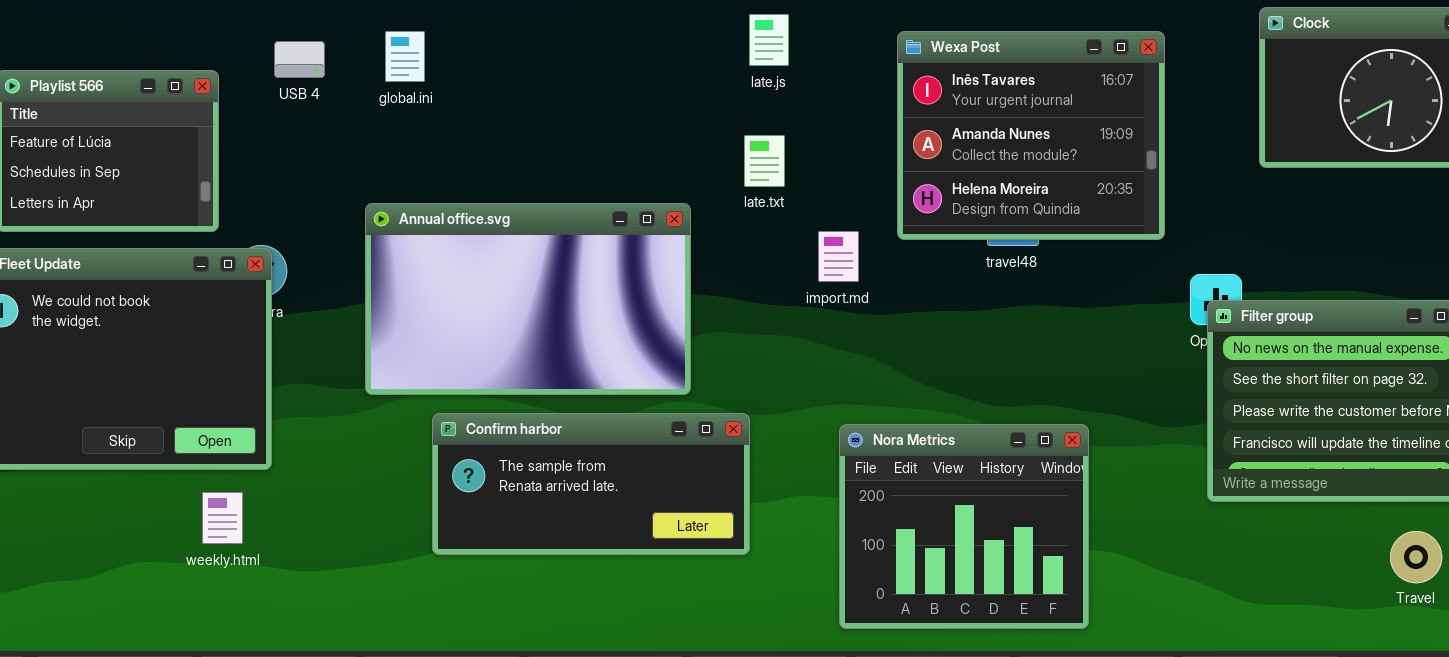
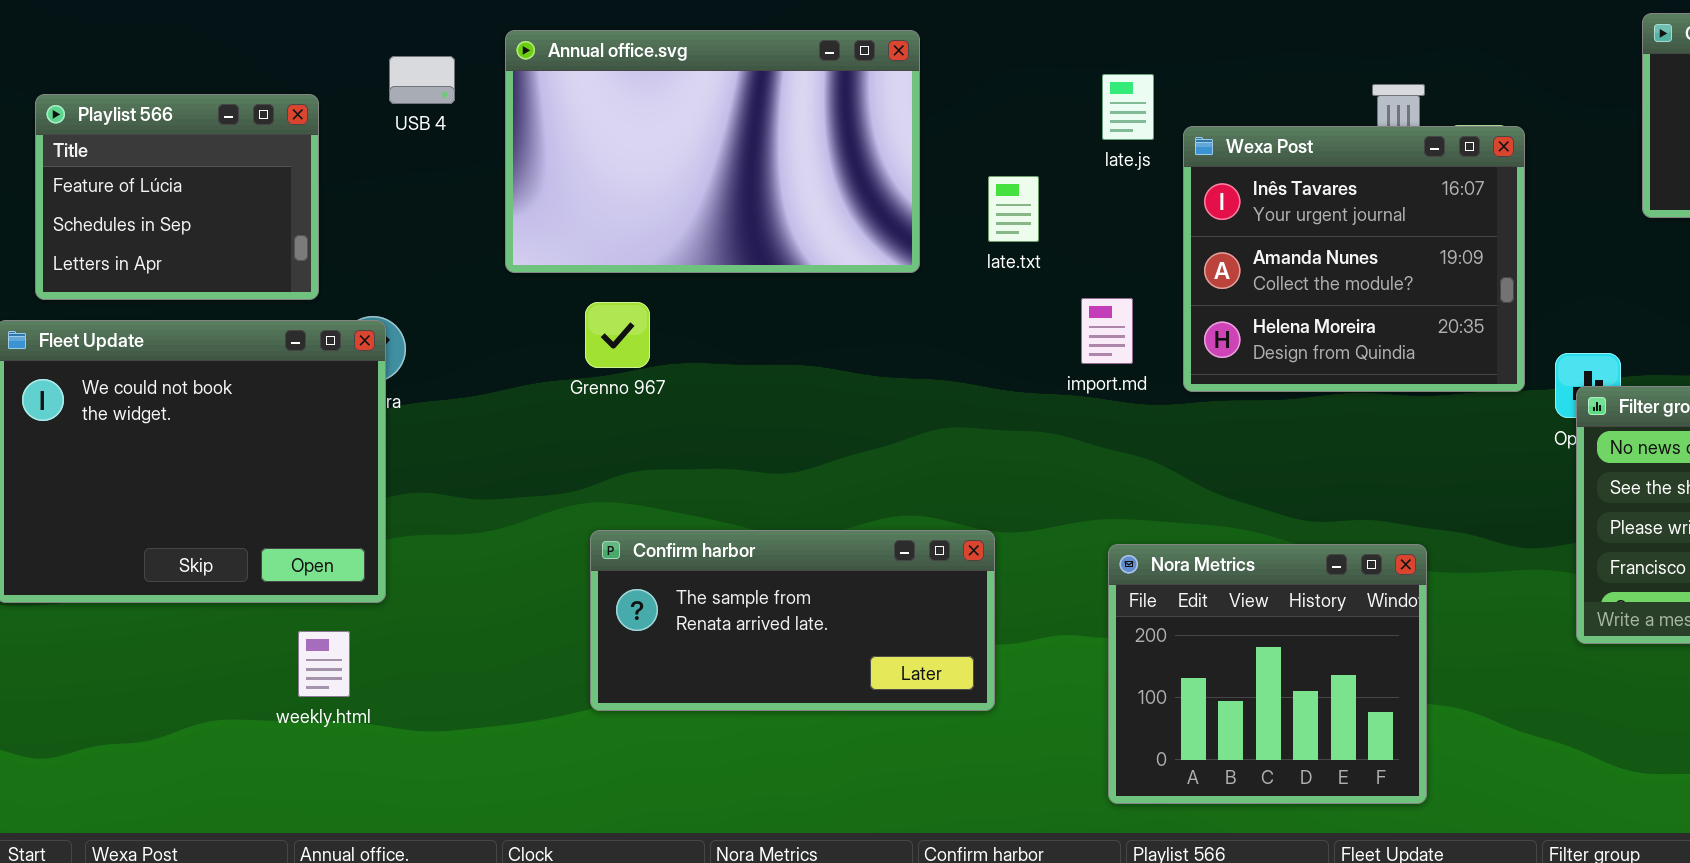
late.js: [749,14,789,66] -> [1102,74,1154,140], moved
Wexa Post: [897,31,1165,240] -> [1183,126,1525,392], moved
Annual office.svg: [365,203,691,395] -> [505,30,920,273], moved

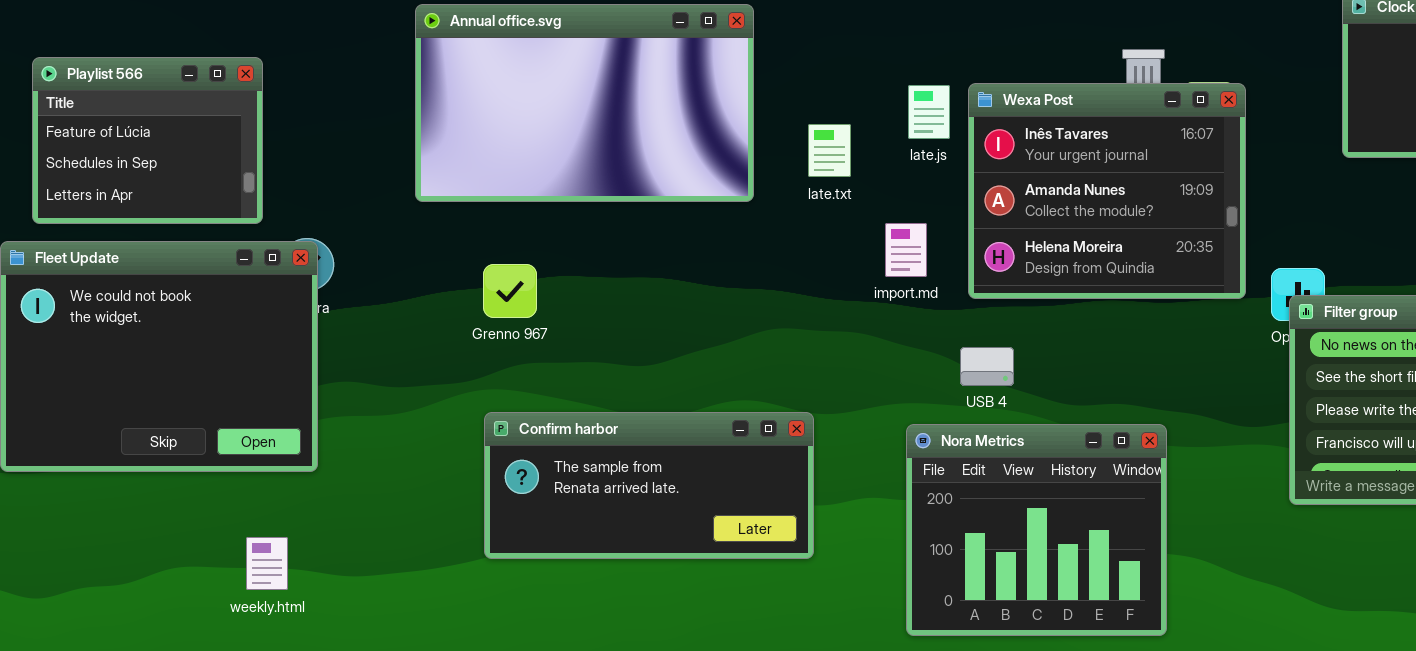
USB 4: [389,56,455,104] -> [960,347,1014,386], moved
late.js: [1102,74,1154,140] -> [908,85,950,139], moved
Grenno 967: [585,302,650,368] -> [483,264,537,318], moved
weekly.html: [298,631,350,697] -> [246,537,288,590], moved

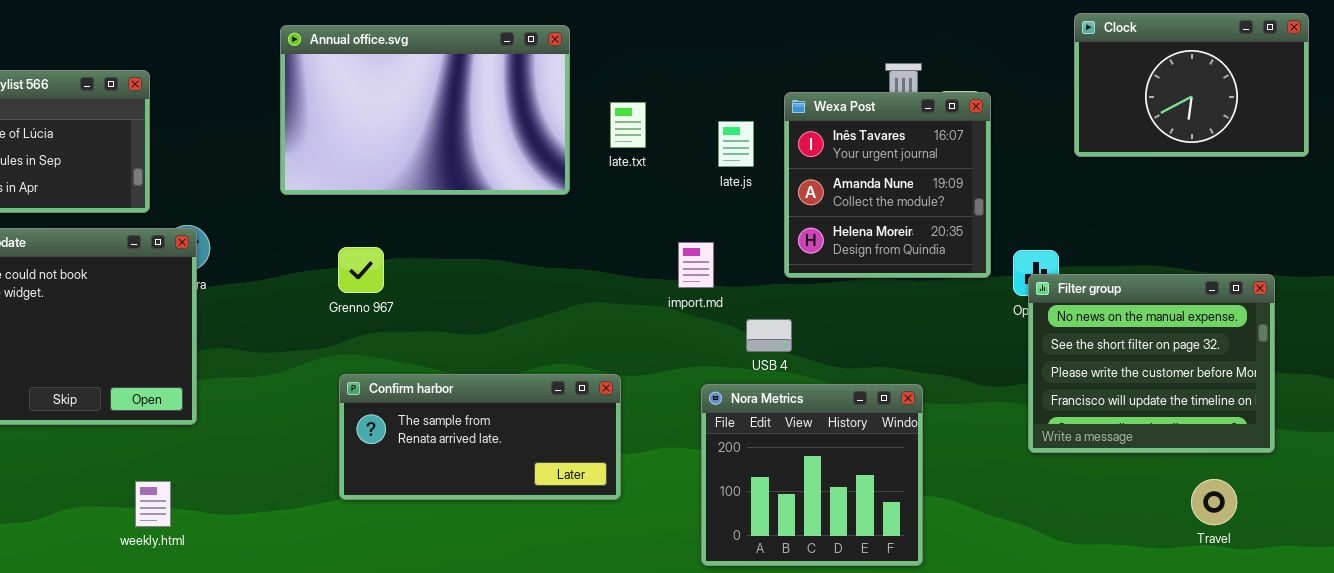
Wexa Post: [968,83,1246,299] -> [784,92,991,278], resized
late.js: [908,85,950,139] -> [718,121,754,167], moved
late.txt: [808,124,851,177] -> [610,102,646,148], moved
import.md: [885,223,927,277] -> [678,242,714,288], moved

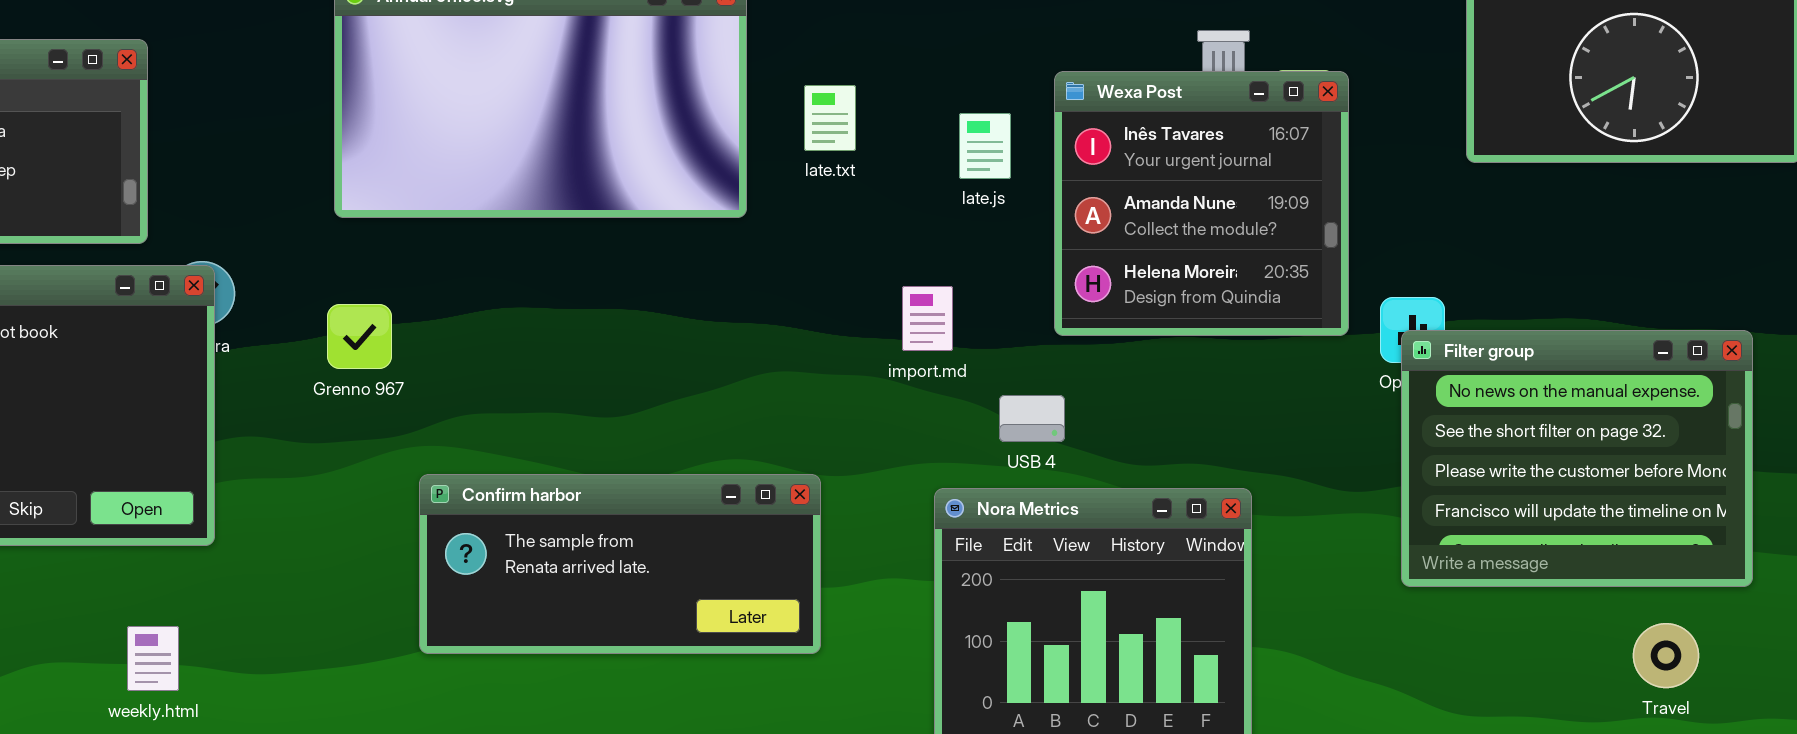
Grenno 967: [338,247,384,293] -> [327,304,392,369], moved

